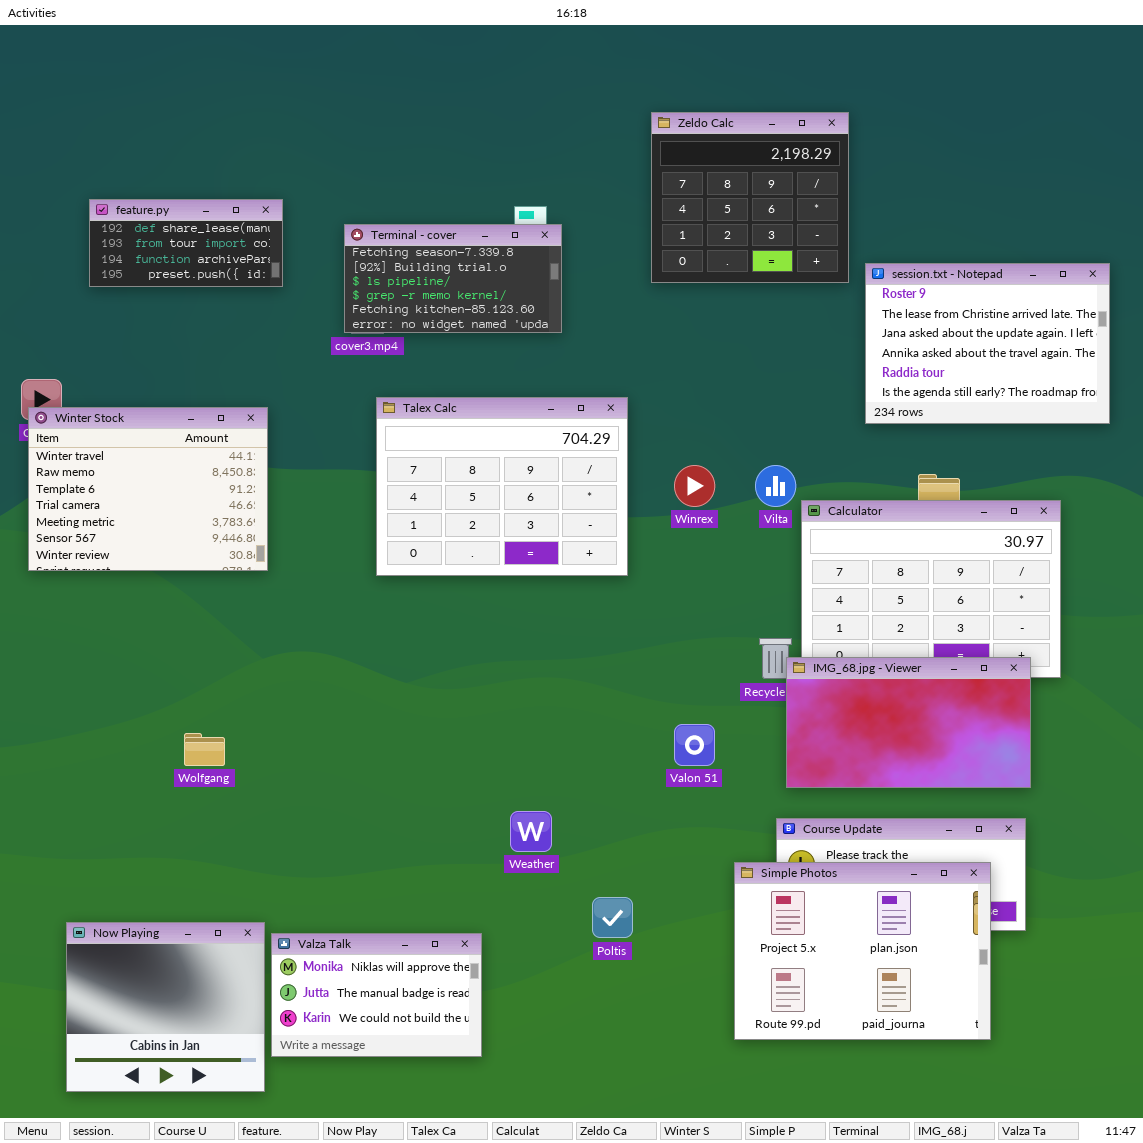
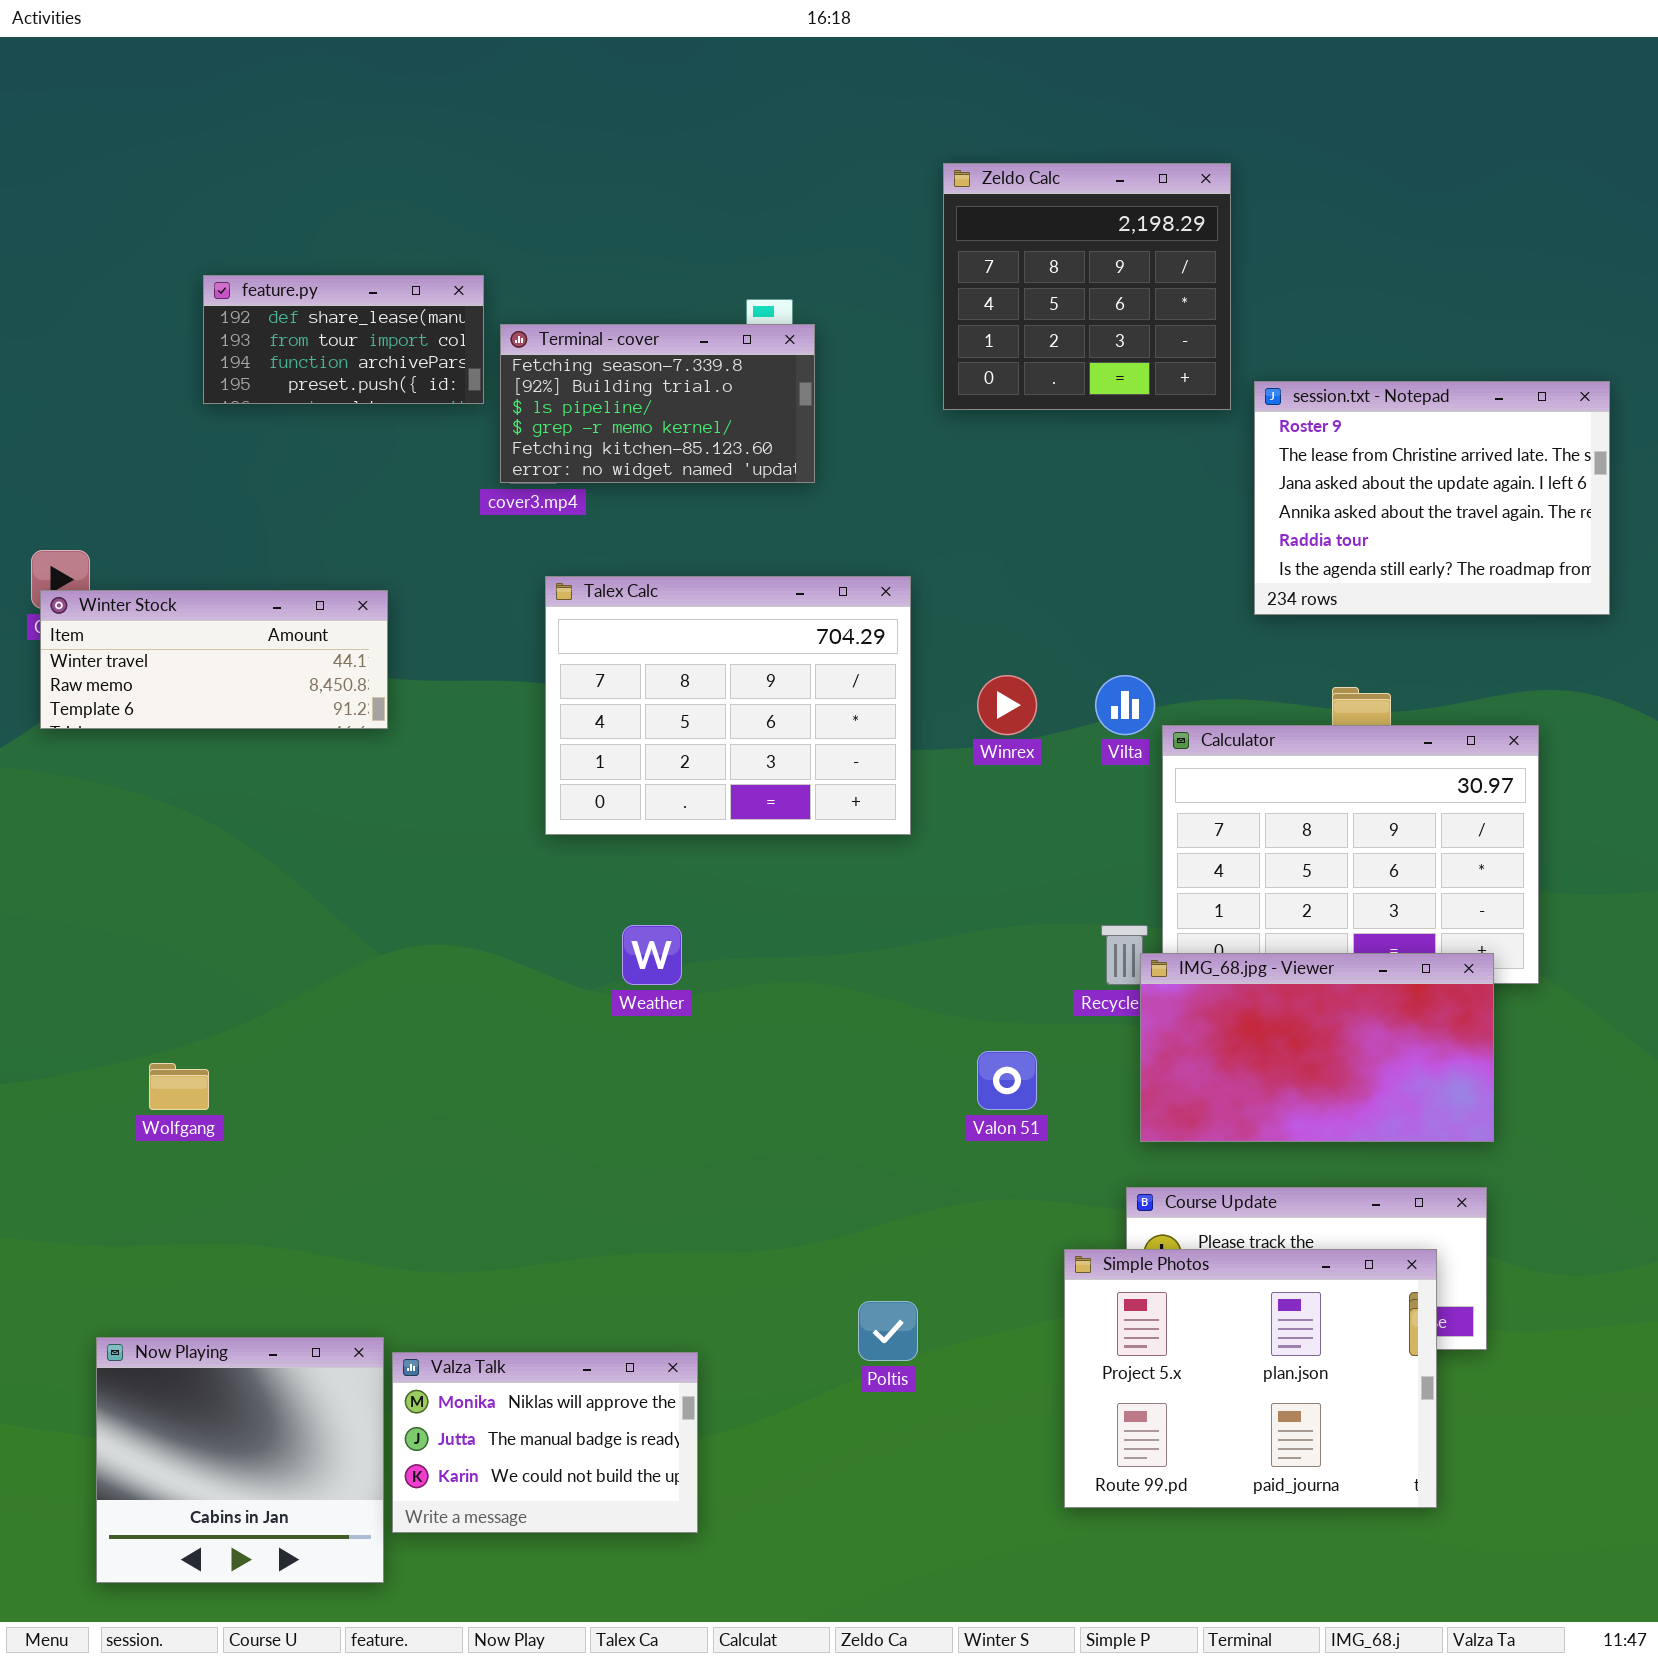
feature.py: [89,199,283,287] -> [203,275,484,404], moved
Winter Stock: [28,407,268,571] -> [40,590,388,729], resized
Wolfgang: [184,733,225,766] -> [149,1063,209,1110], moved
Weather: [510,811,552,852] -> [622,925,682,985], moved

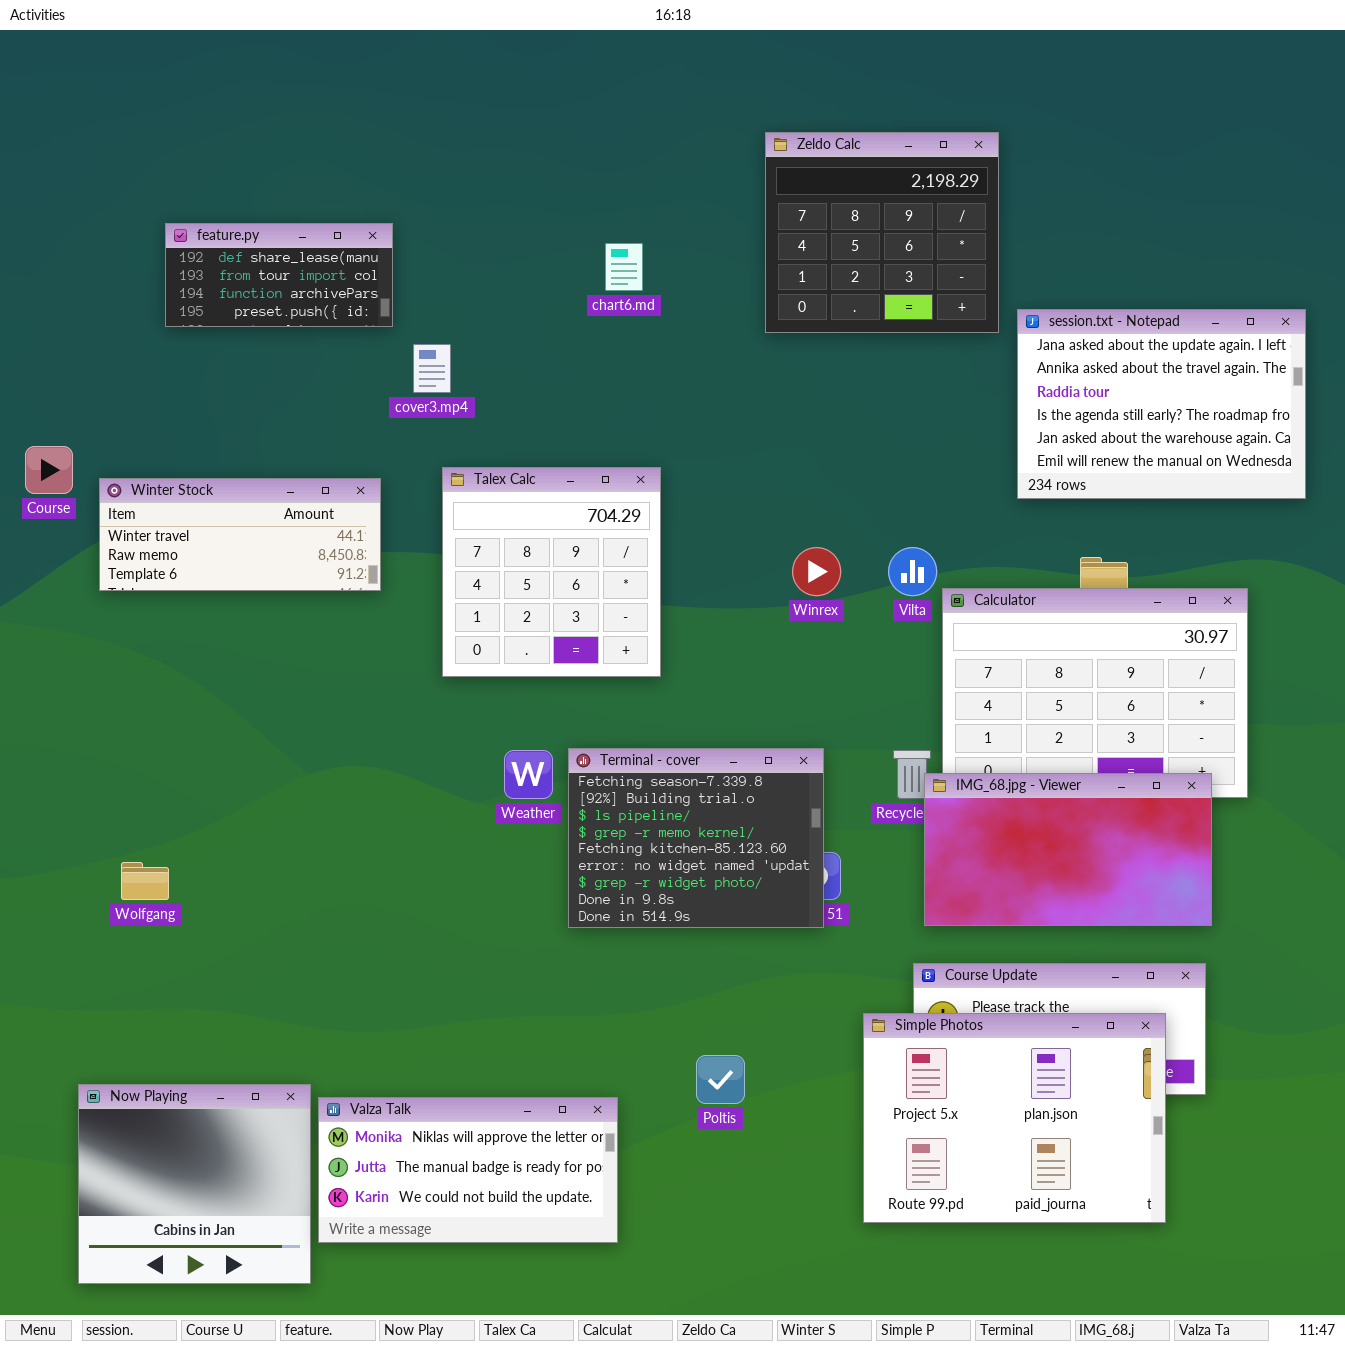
Terminal - cover: [500,324,815,483] -> [568,748,824,928], moved, resized
session.txt - Notepad: [1254,381,1610,615] -> [1017,309,1306,499], scrolled down 2 rows
Talex Calc: [545,576,911,835] -> [442,467,661,677], resized
Winter Stock: [40,590,388,729] -> [99,478,381,591], moved
Valza Talk: [392,1352,698,1533] -> [318,1097,618,1243], resized

